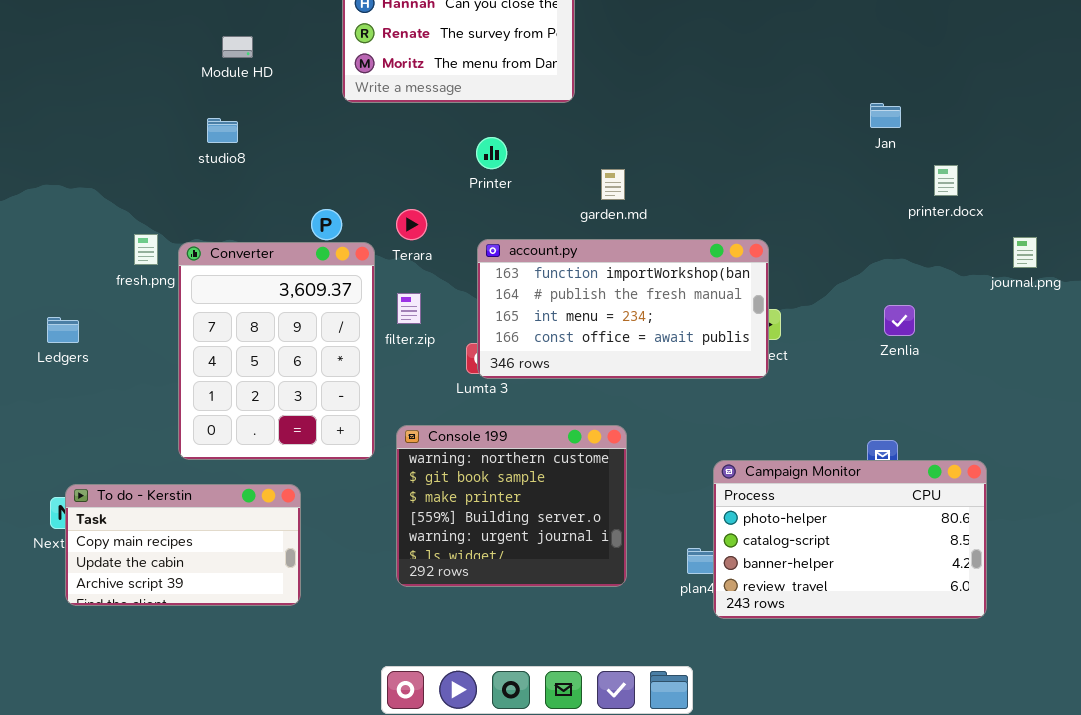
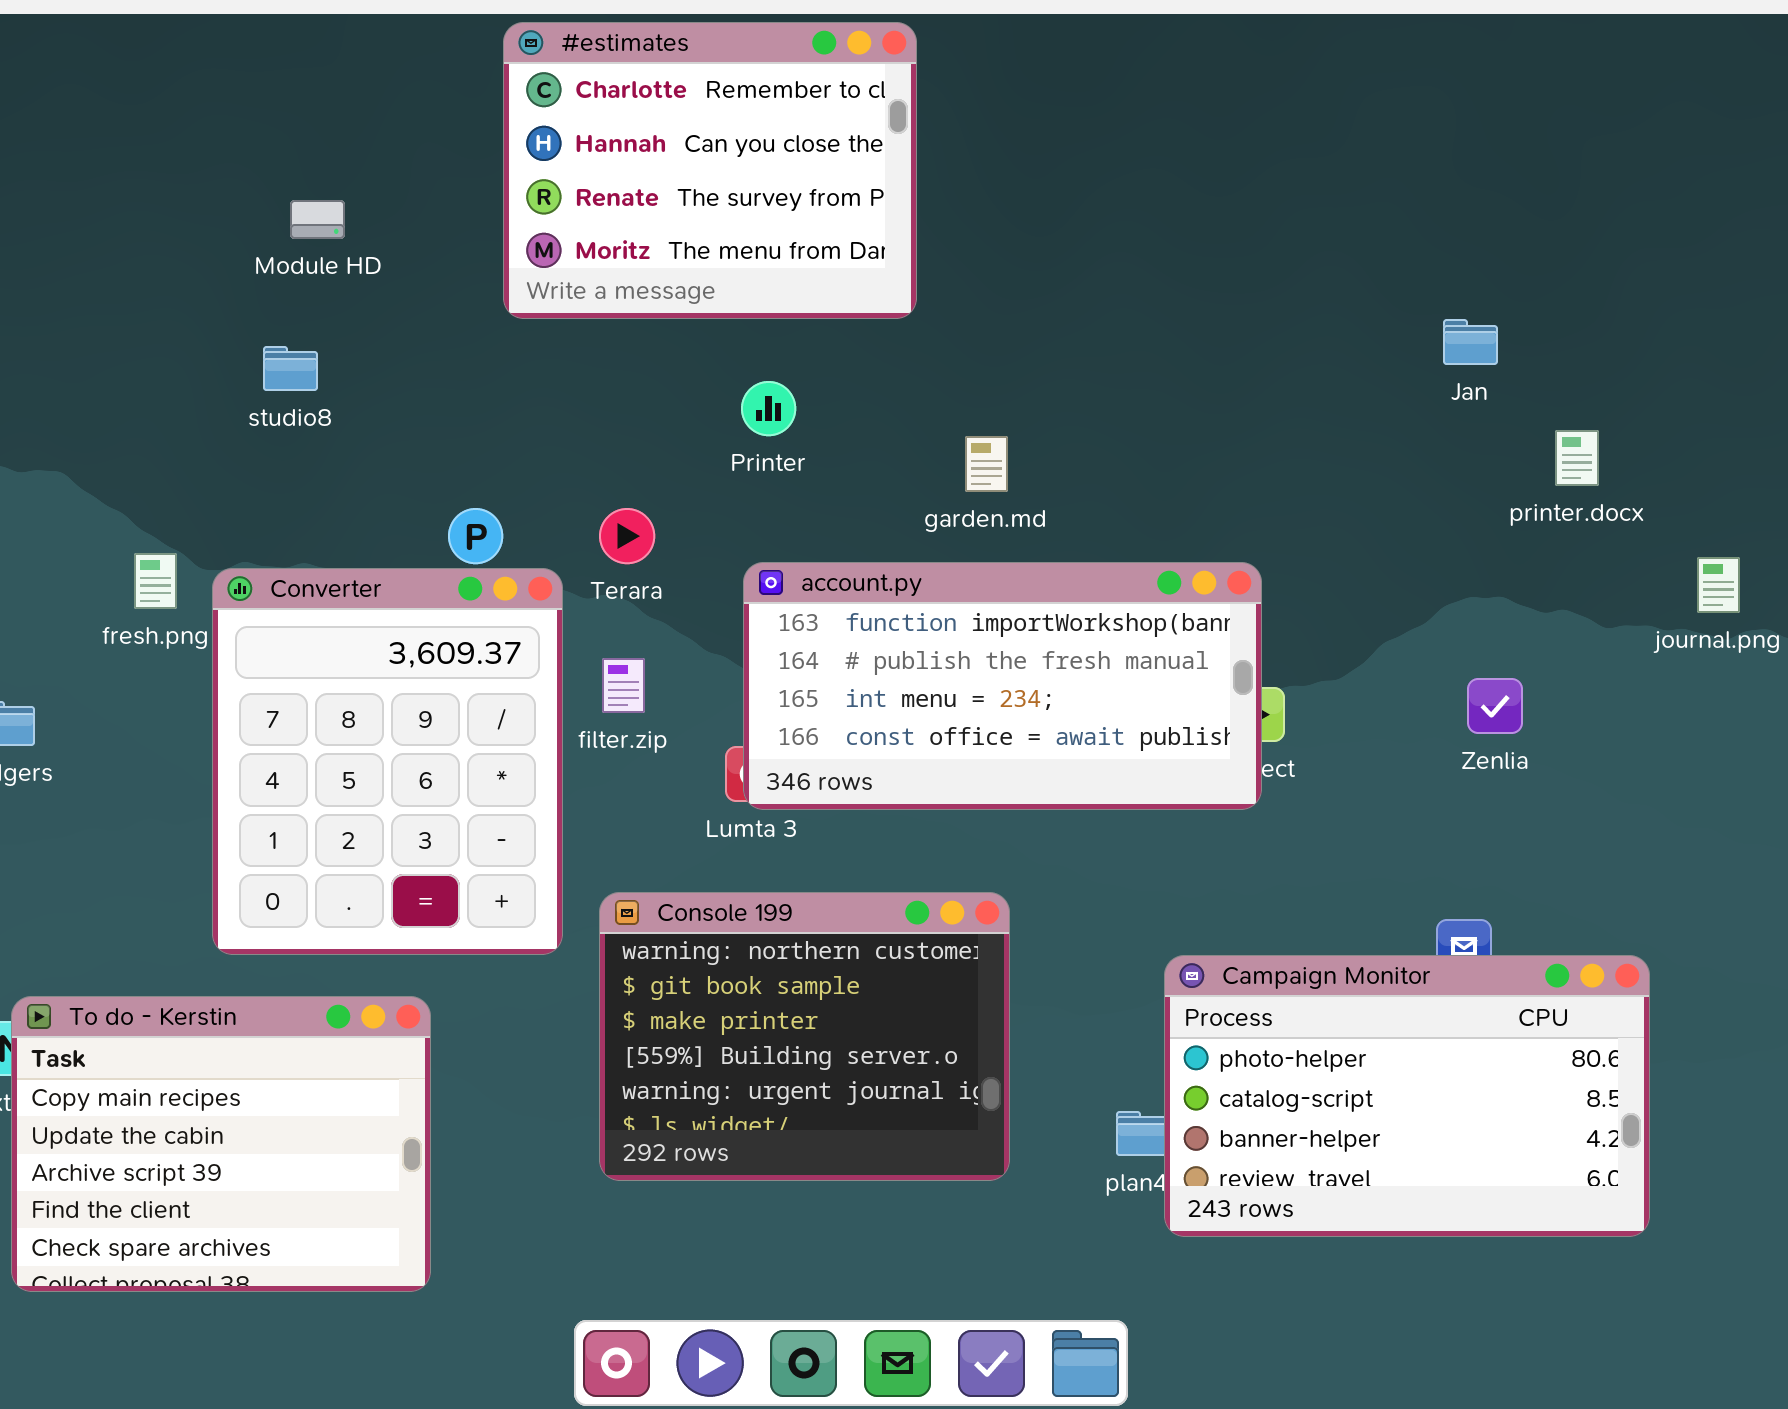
To do - Kerstin: [65,484,301,606] -> [11,996,431,1292], resized

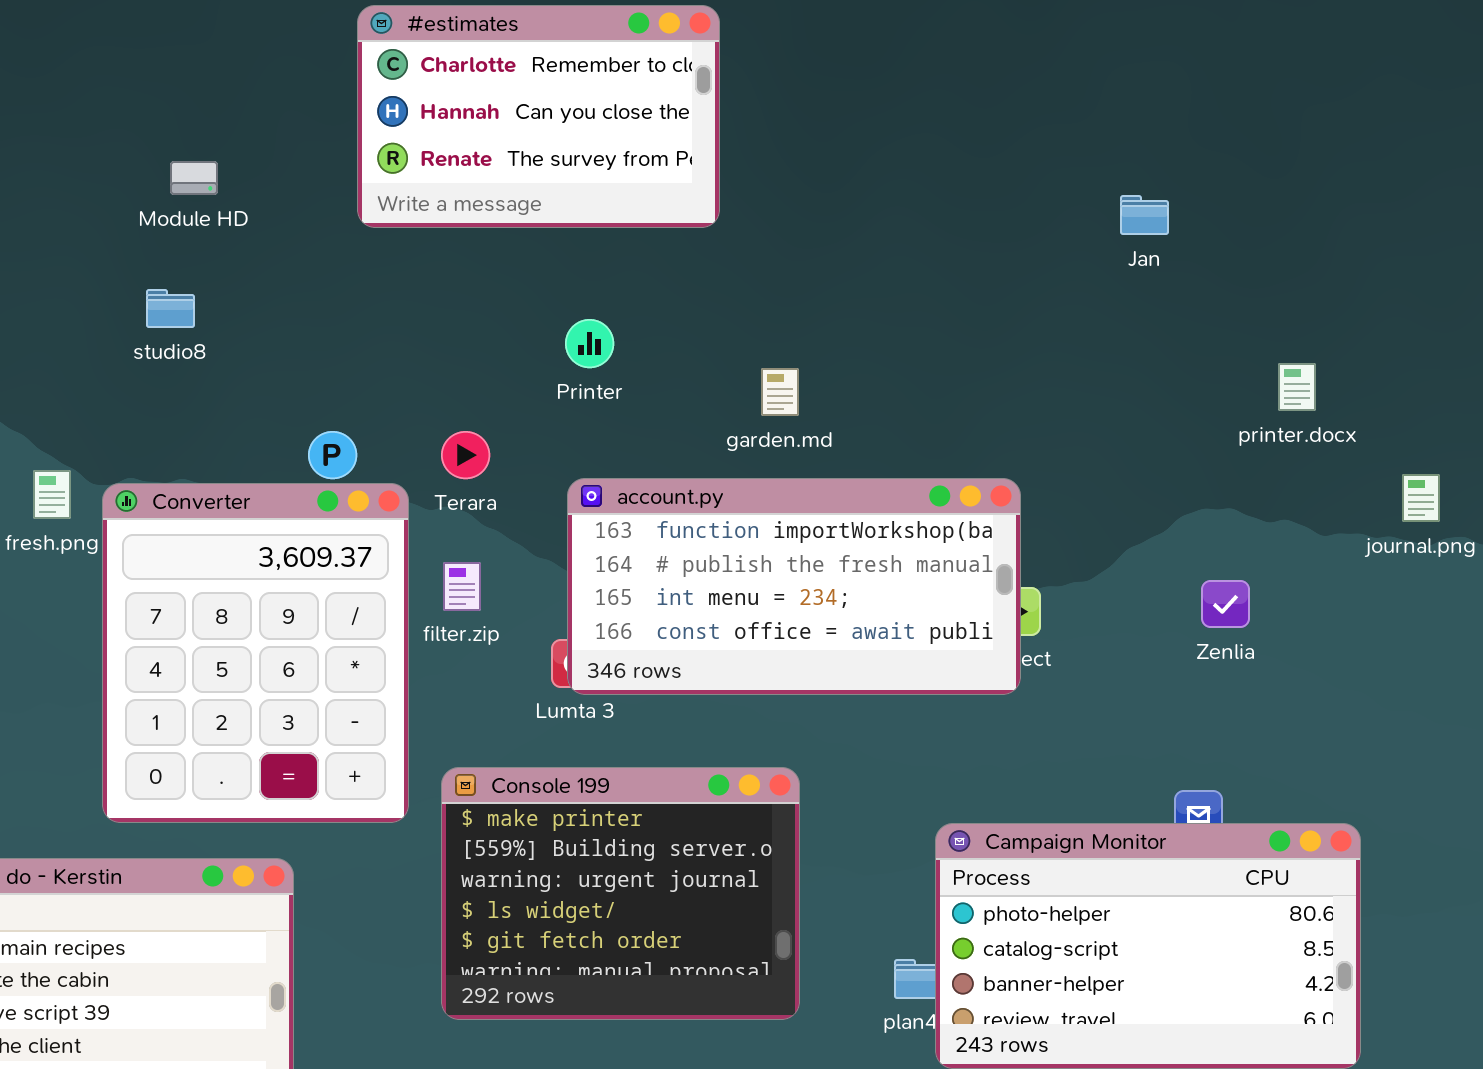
#estimates: [503,22,917,319] -> [357,5,720,228], resized
Jan: [1443,319,1498,365] -> [1120,195,1169,235], moved
Console 199: [599,892,1010,1181] -> [441,767,800,1020], scrolled down 2 rows

